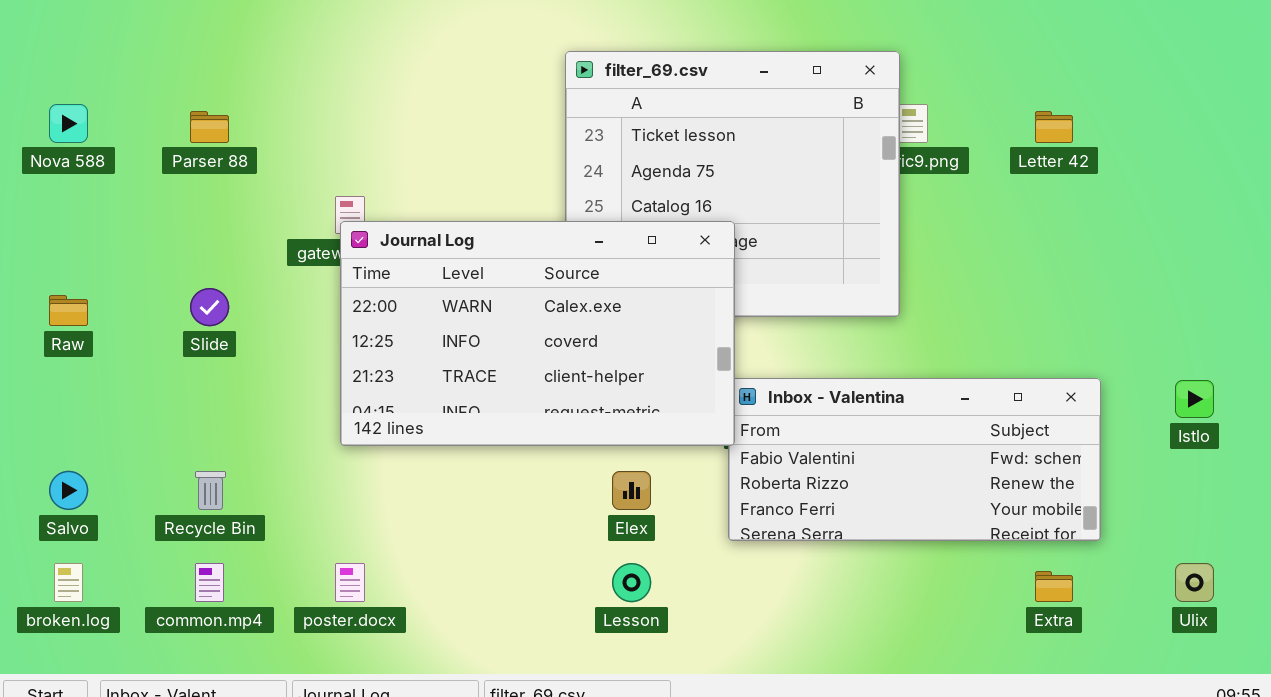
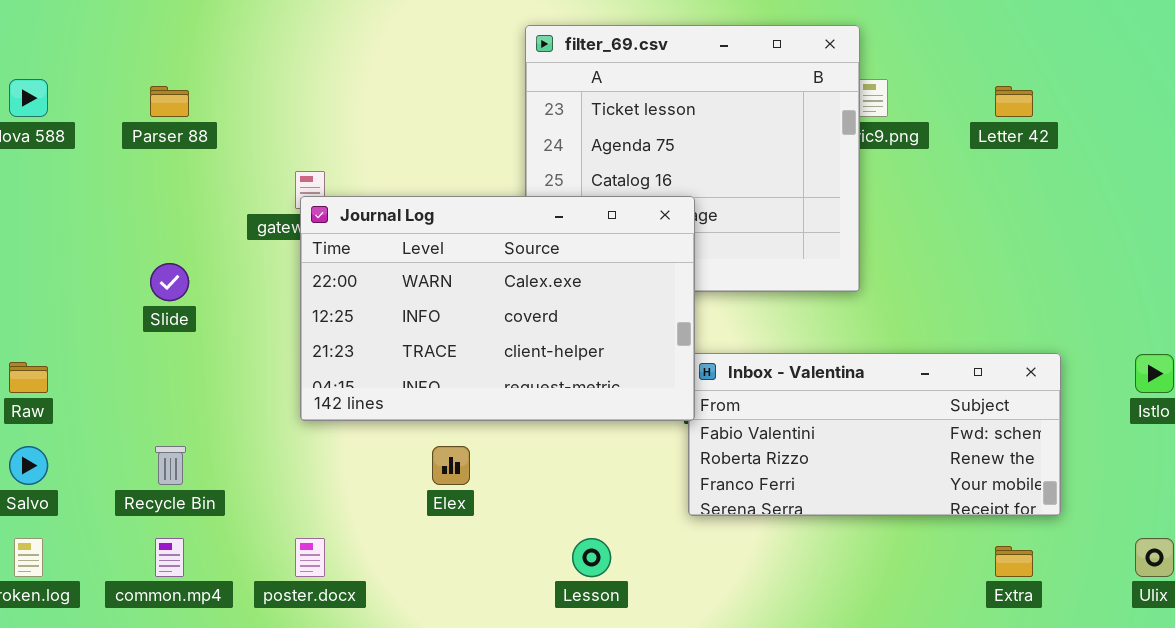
Raw: [49,295,88,326] -> [9,362,48,393], moved
Elex: [612,471,651,510] -> [432,446,470,485], moved

